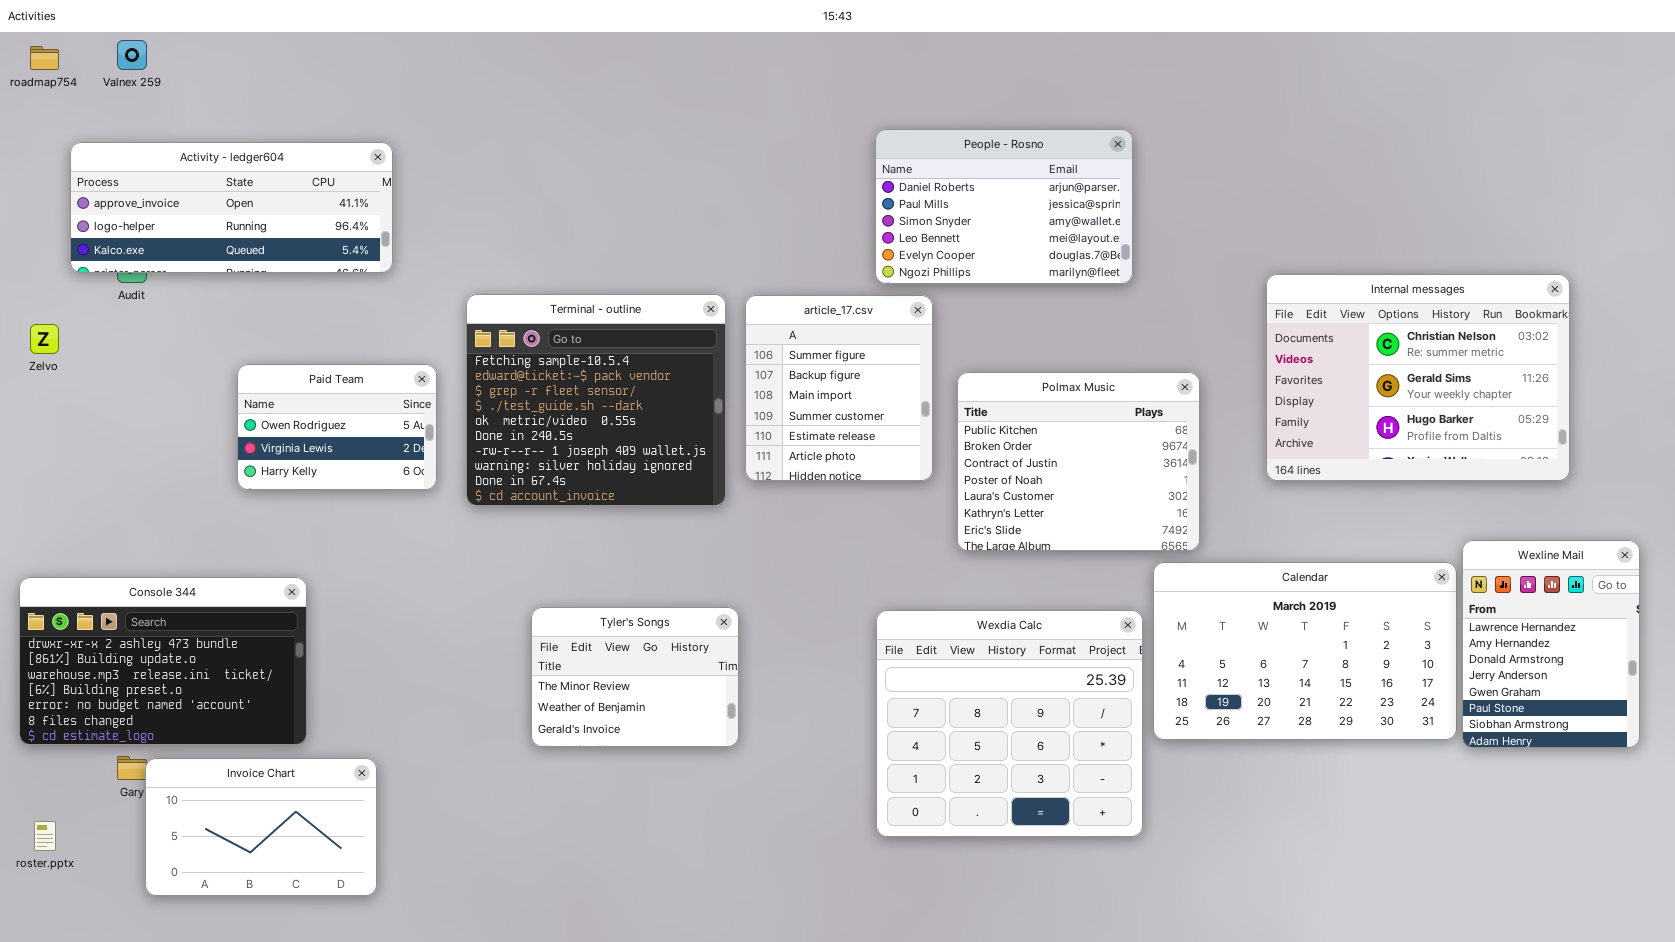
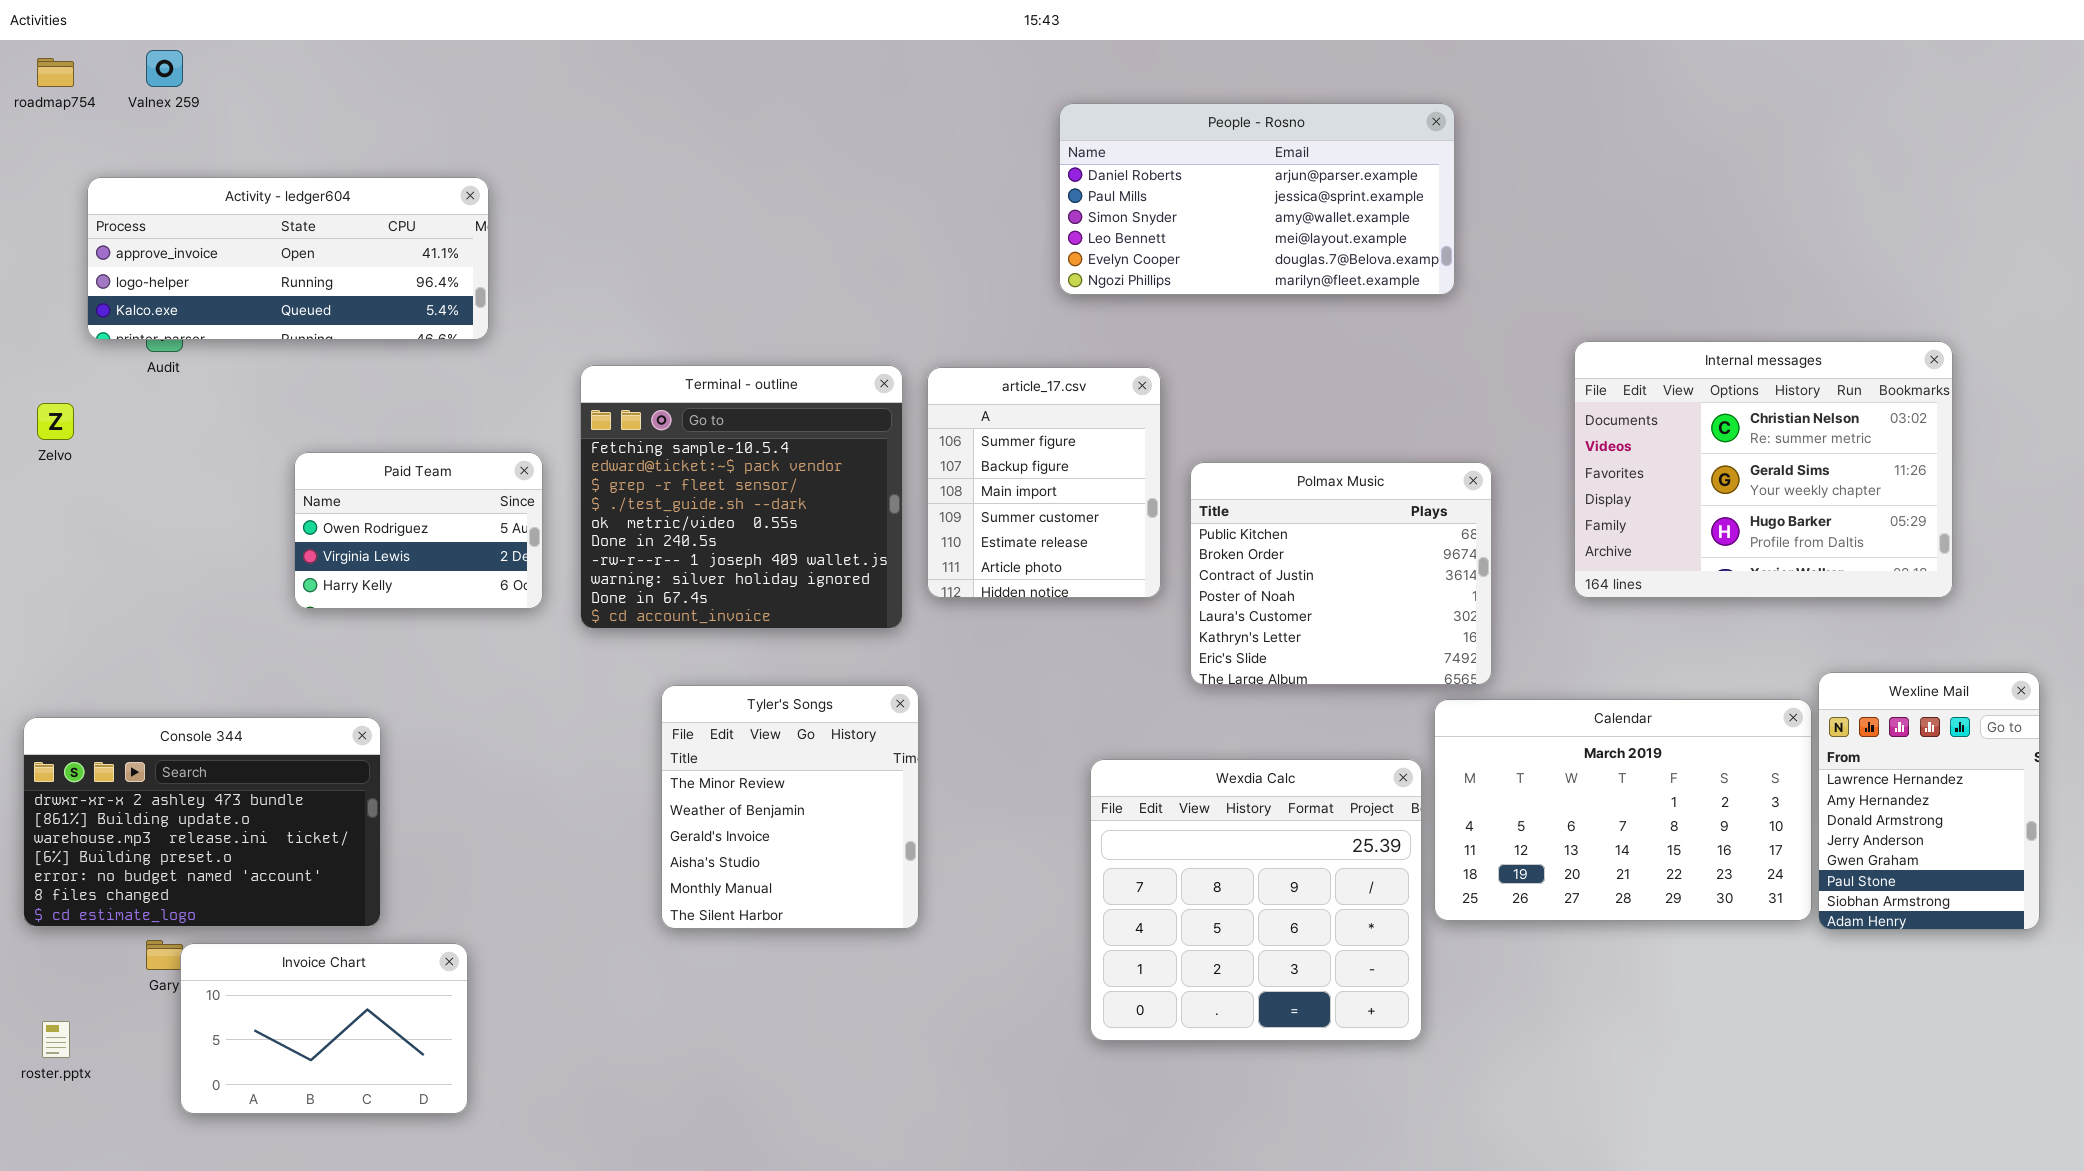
People - Rosno: [875,129,1133,284] -> [1059,103,1455,295], moved, resized
Tyler's Songs: [531,607,739,747] -> [661,685,919,929], resized

